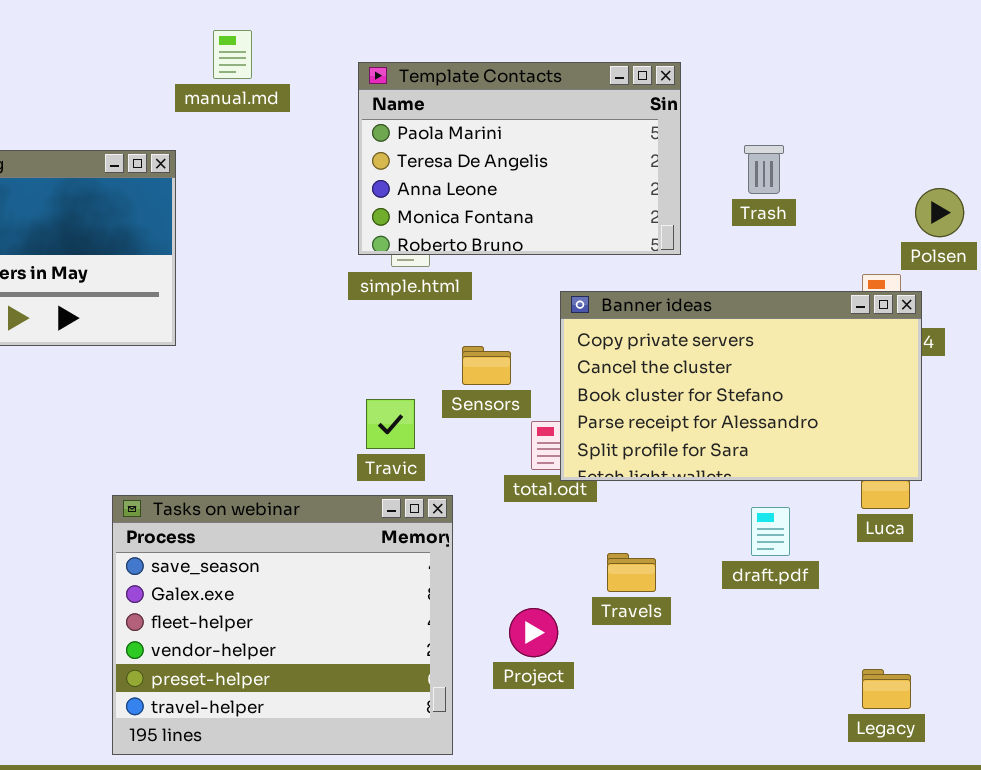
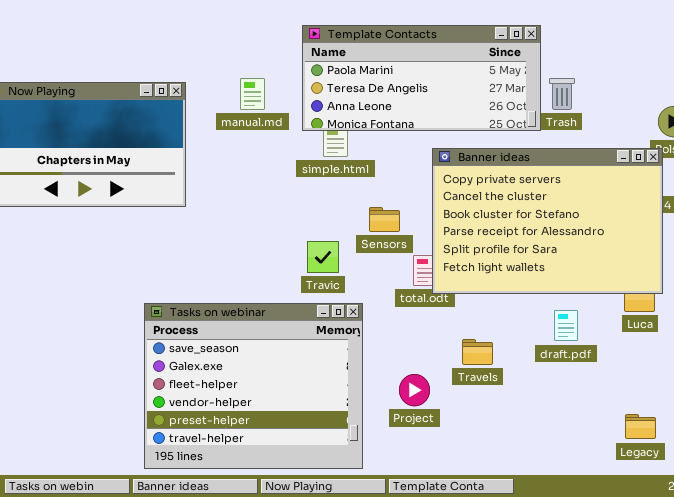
manual.md: [213,30,252,79] -> [240,78,265,110], moved
Template Contacts: [358,62,681,255] -> [302,25,541,131], resized
Banner ideas: [560,291,922,481] -> [432,148,663,294], resized

